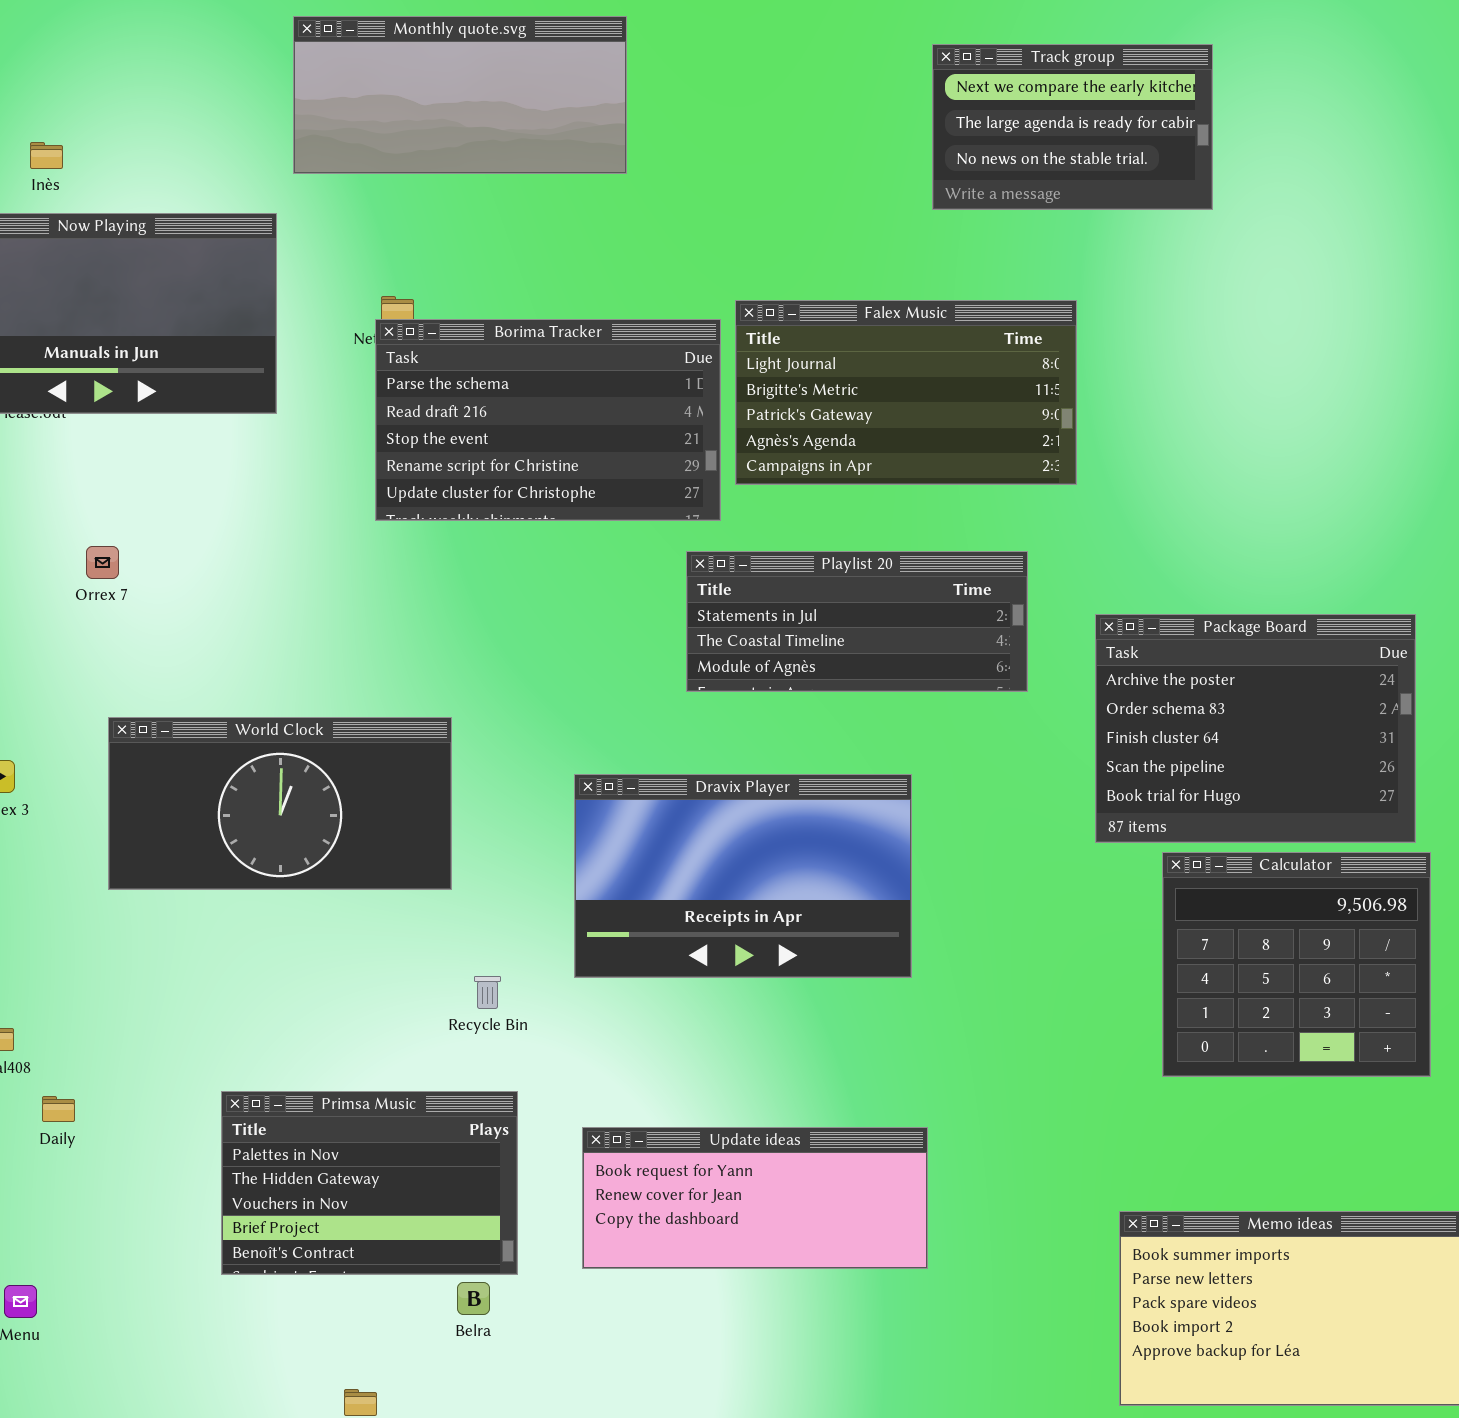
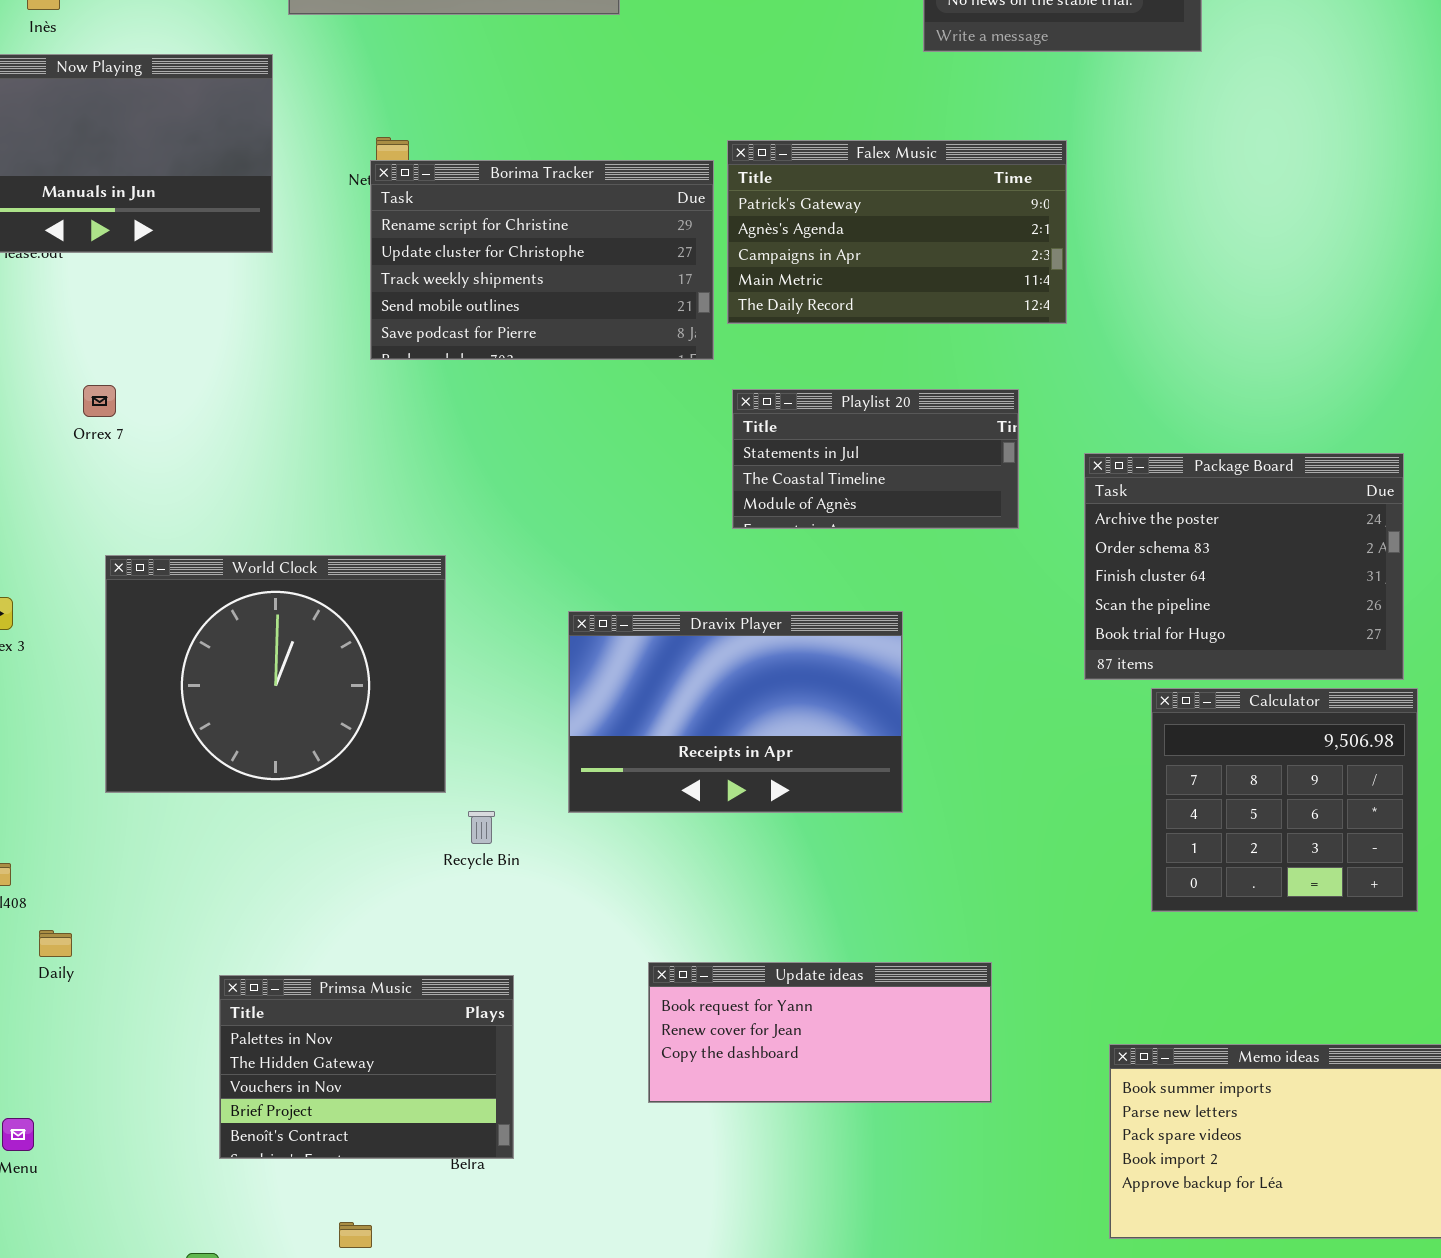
Falex Music: [735,300,1077,485] -> [727,140,1067,324], scrolled down 2 rows
Borima Tracker: [375,319,721,521] -> [370,160,714,360], scrolled down 3 rows
Playlist 20: [686,551,1028,692] -> [732,389,1019,529], resized
World Clock: [108,717,452,890] -> [105,555,446,793], resized
Primsa Music: [221,1091,518,1275] -> [219,975,514,1159], moved
Update ideas: [582,1127,928,1269] -> [648,962,992,1103], moved

